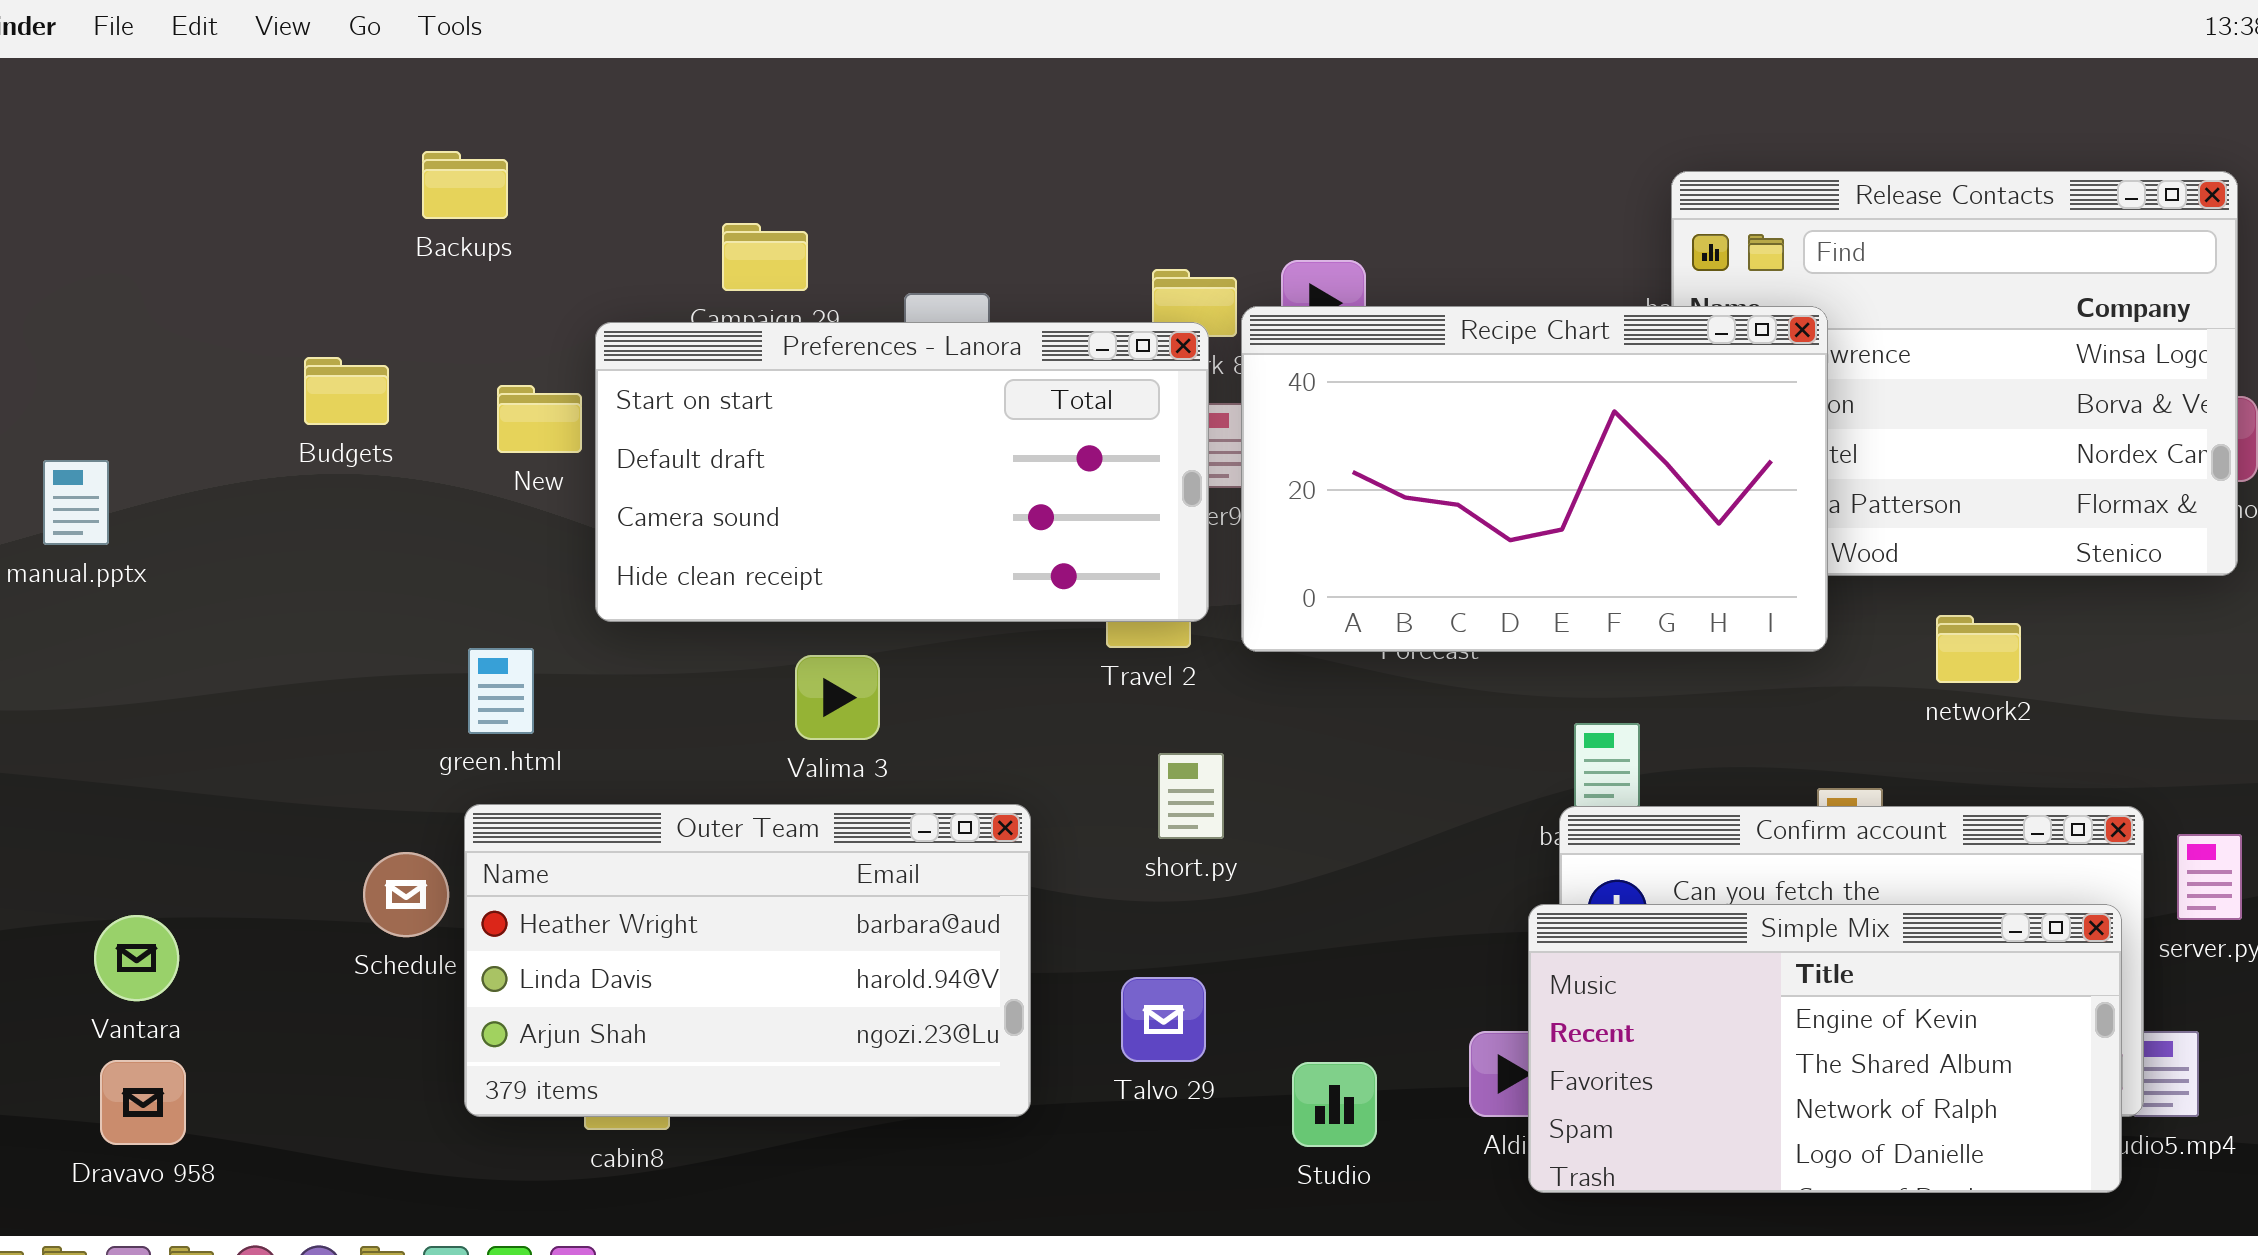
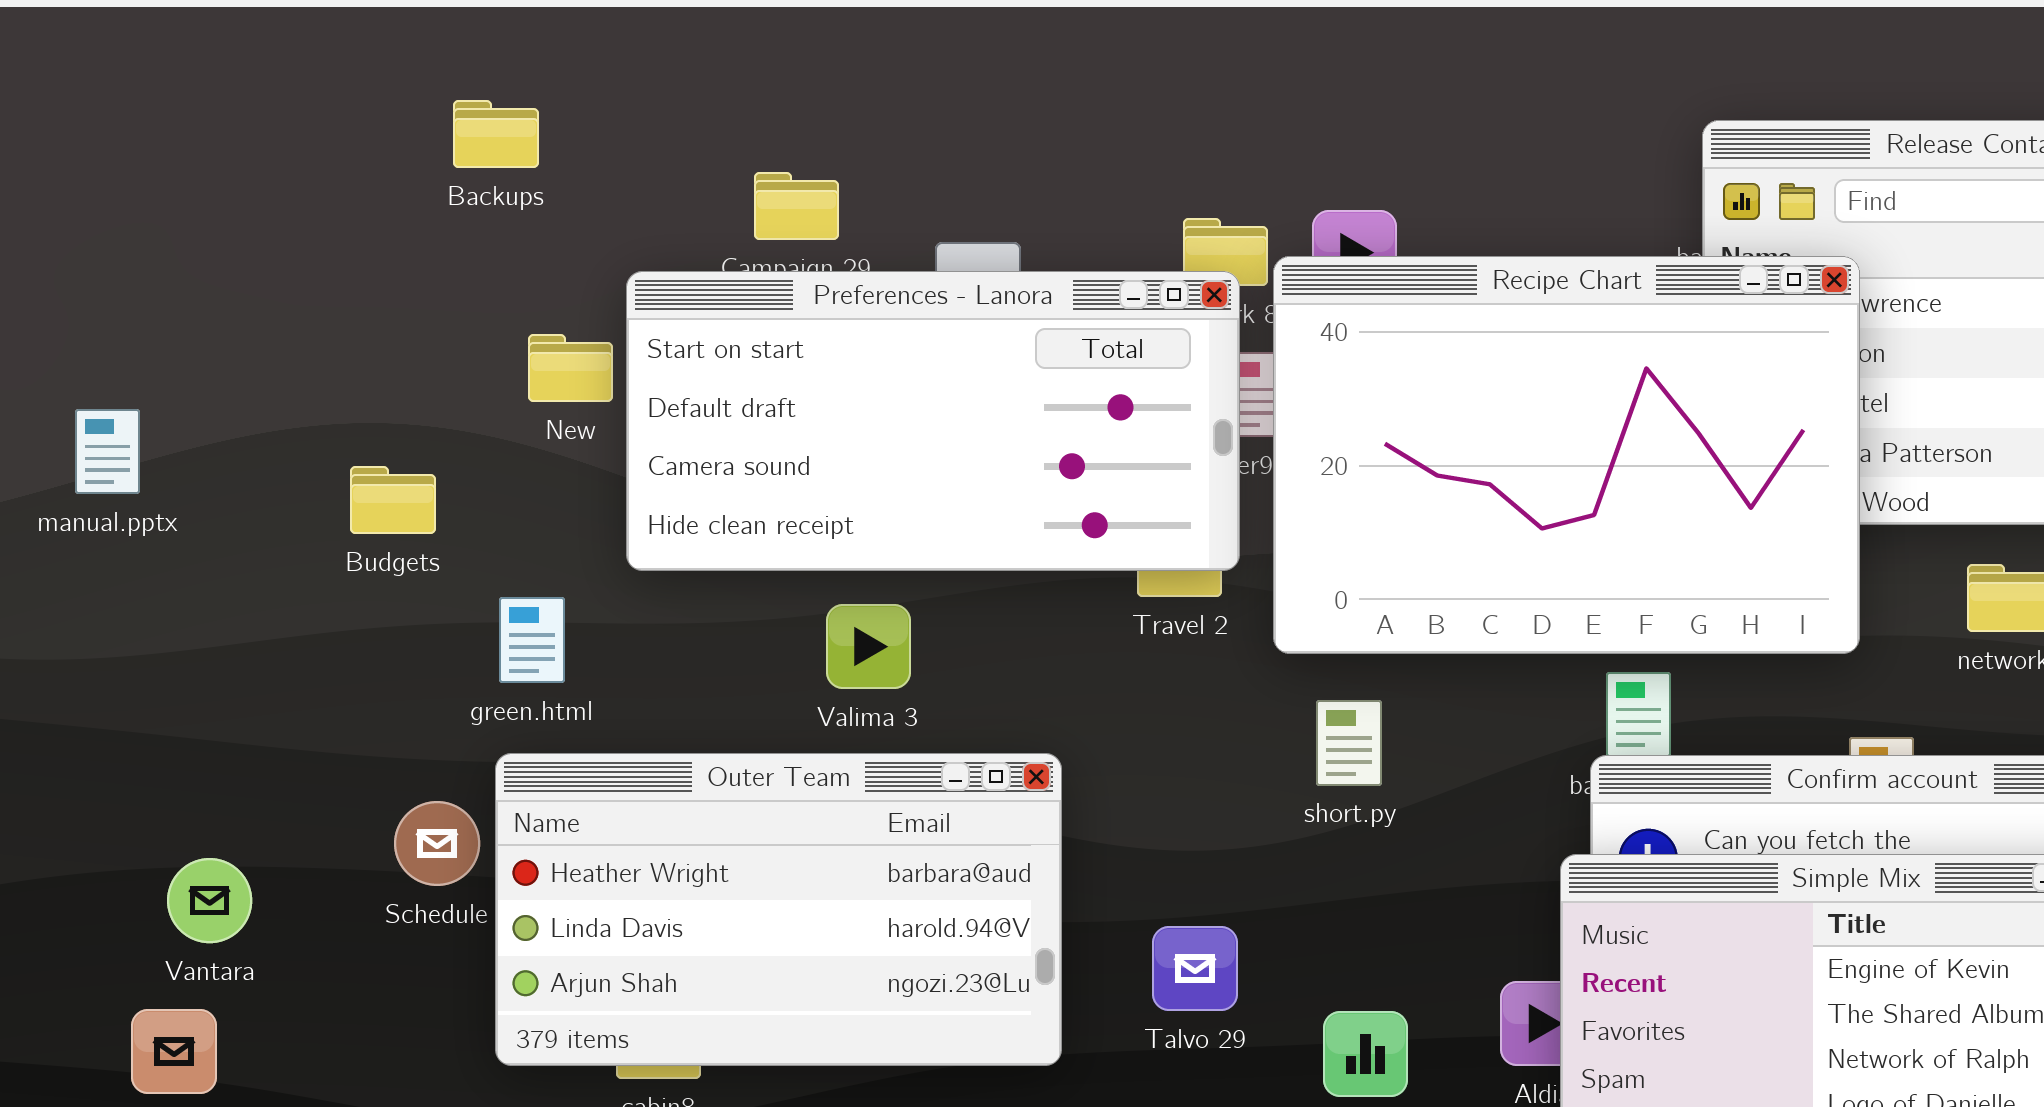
Recipe Chart: [1241,306,1828,652] -> [1273,256,1860,654], resized
Budgets: [304,357,389,425] -> [350,466,436,534], moved
short.py: [1158,753,1224,839] -> [1316,700,1382,786], moved
Vantara: [94,915,179,1001] -> [167,858,252,943], moved

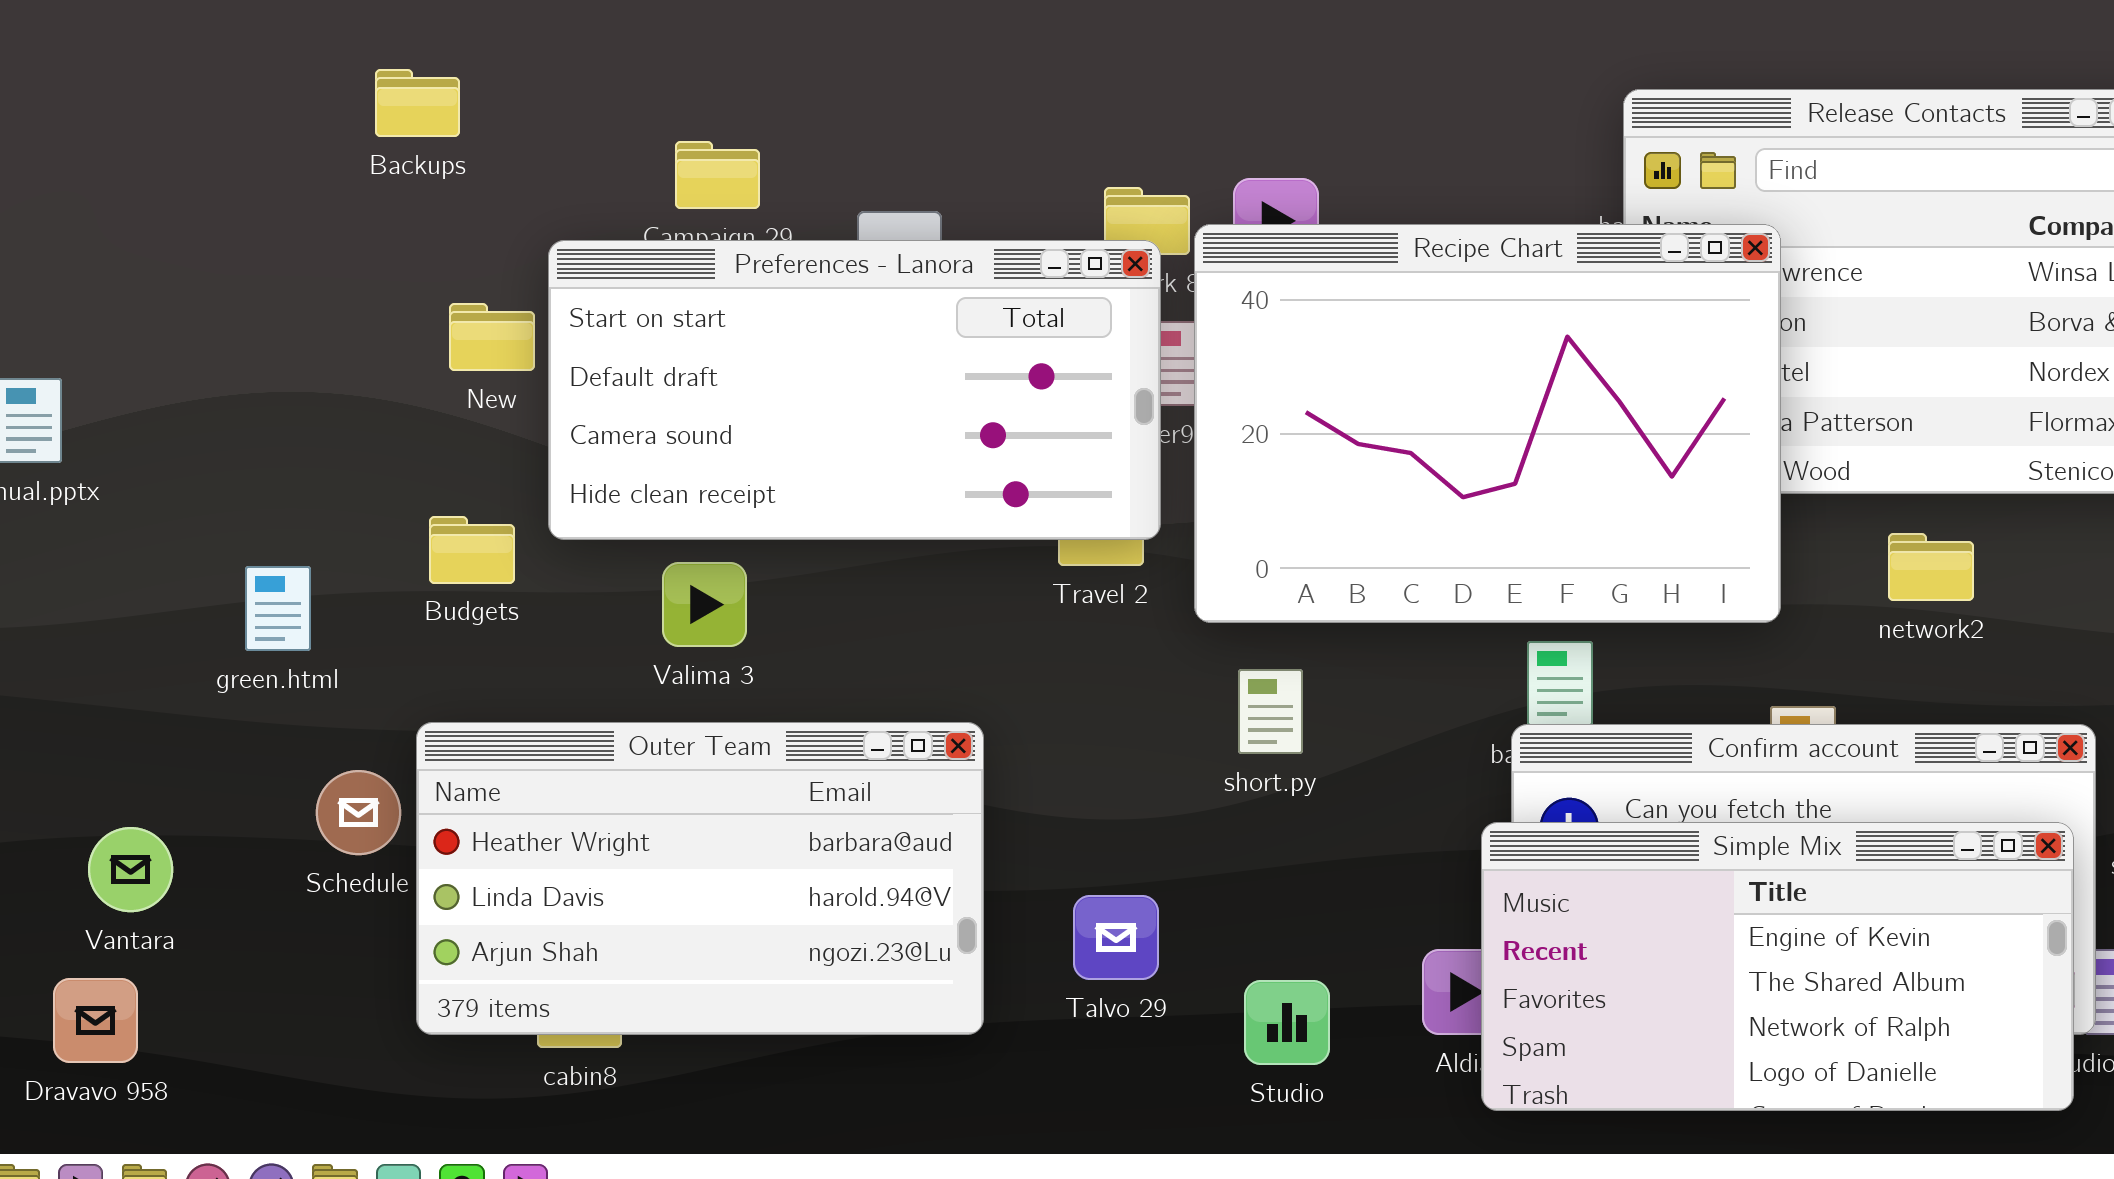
Budgets: [350,466,436,534] -> [429,516,515,584], moved
green.html: [499,597,565,683] -> [245,566,311,651], moved
Valima 3: [826,604,911,689] -> [662,562,747,647], moved

